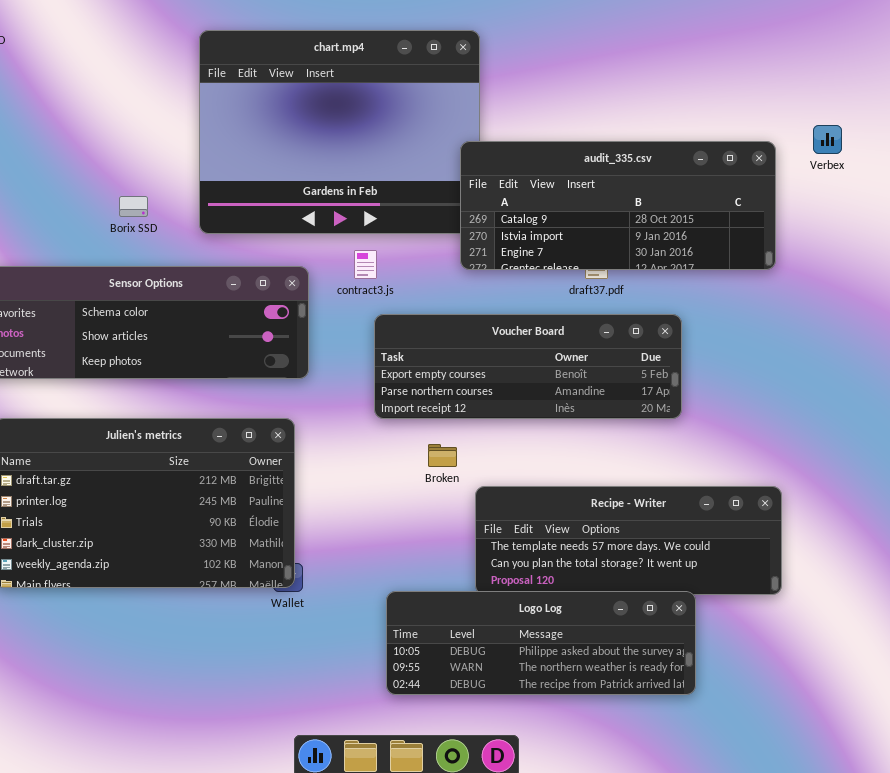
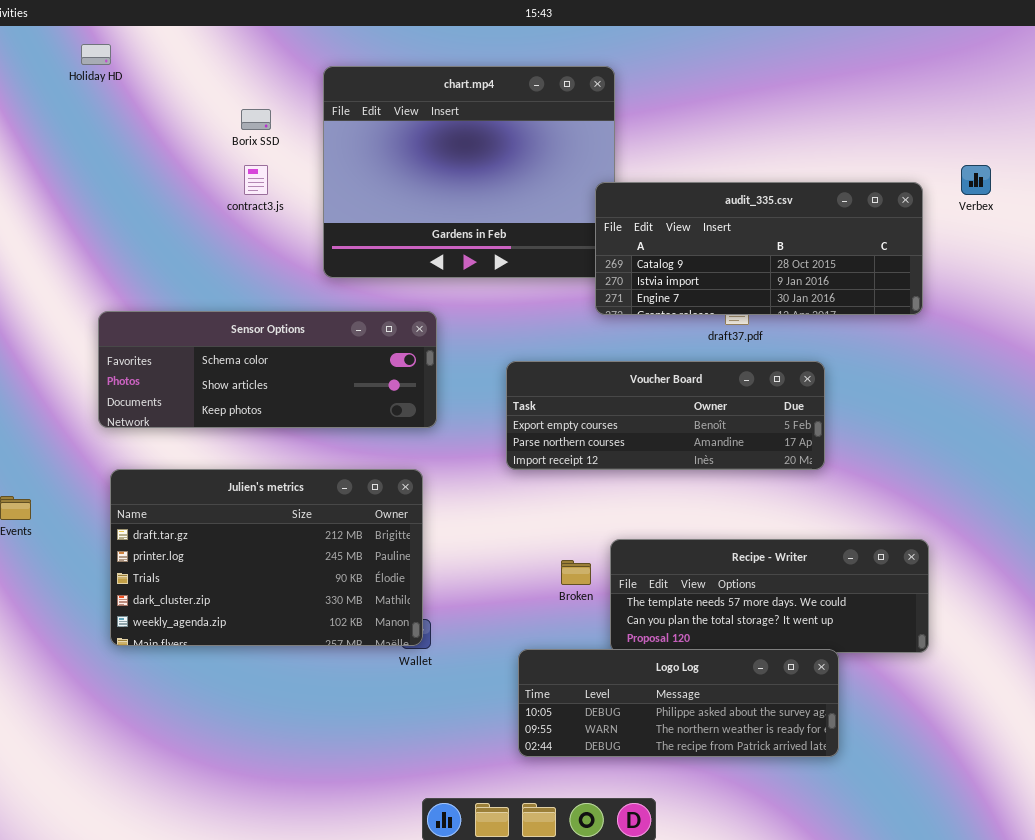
Borix SSD: [119,196,148,217] -> [241,109,271,130], moved
contract3.js: [354,250,377,279] -> [244,165,268,195], moved
Broken: [428,444,457,467] -> [561,560,591,585], moved

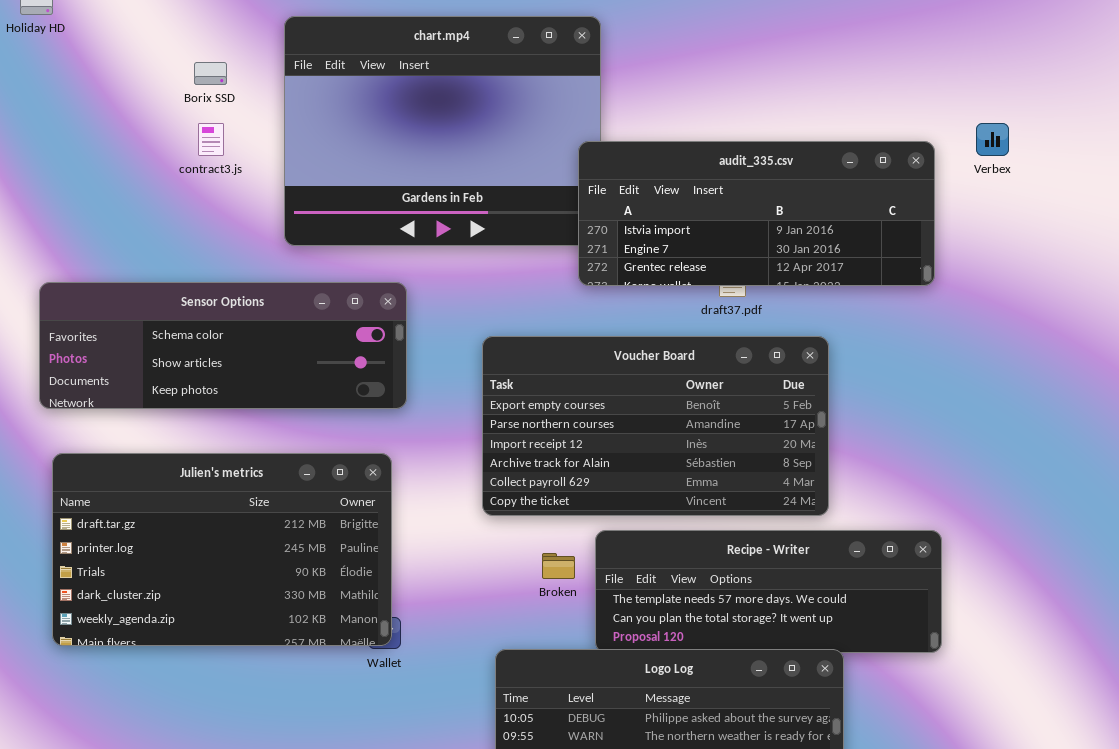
audit_335.csv: [595,182,923,315] -> [578,141,935,286], scrolled down 1 row
Voucher Board: [506,361,825,470] -> [482,336,829,516], resized

